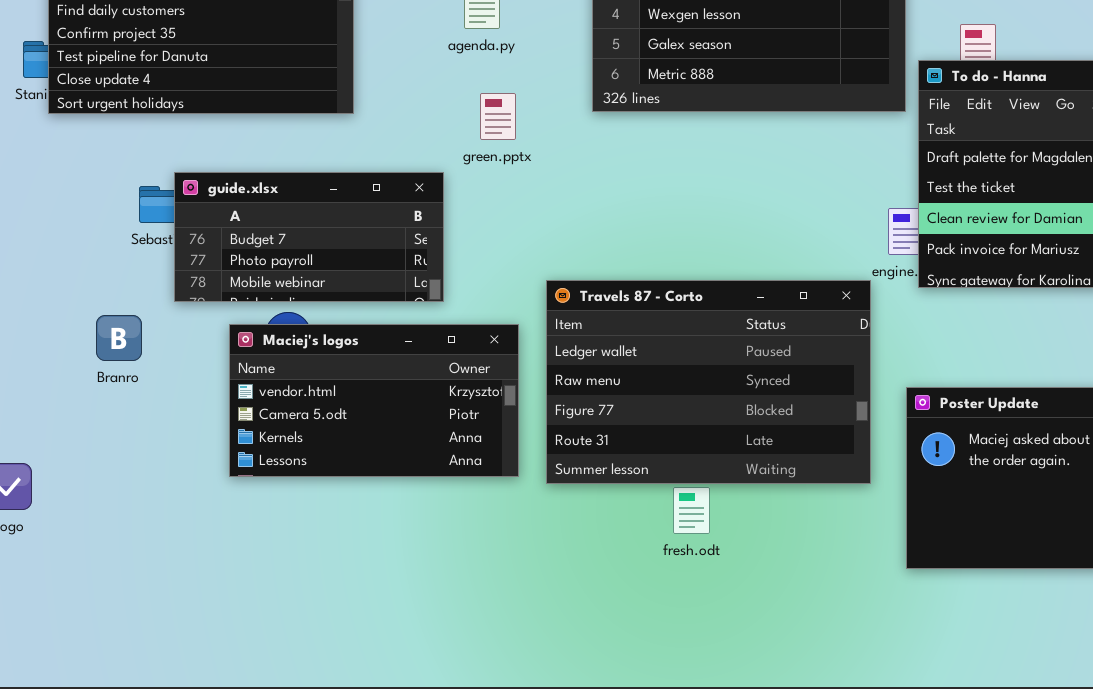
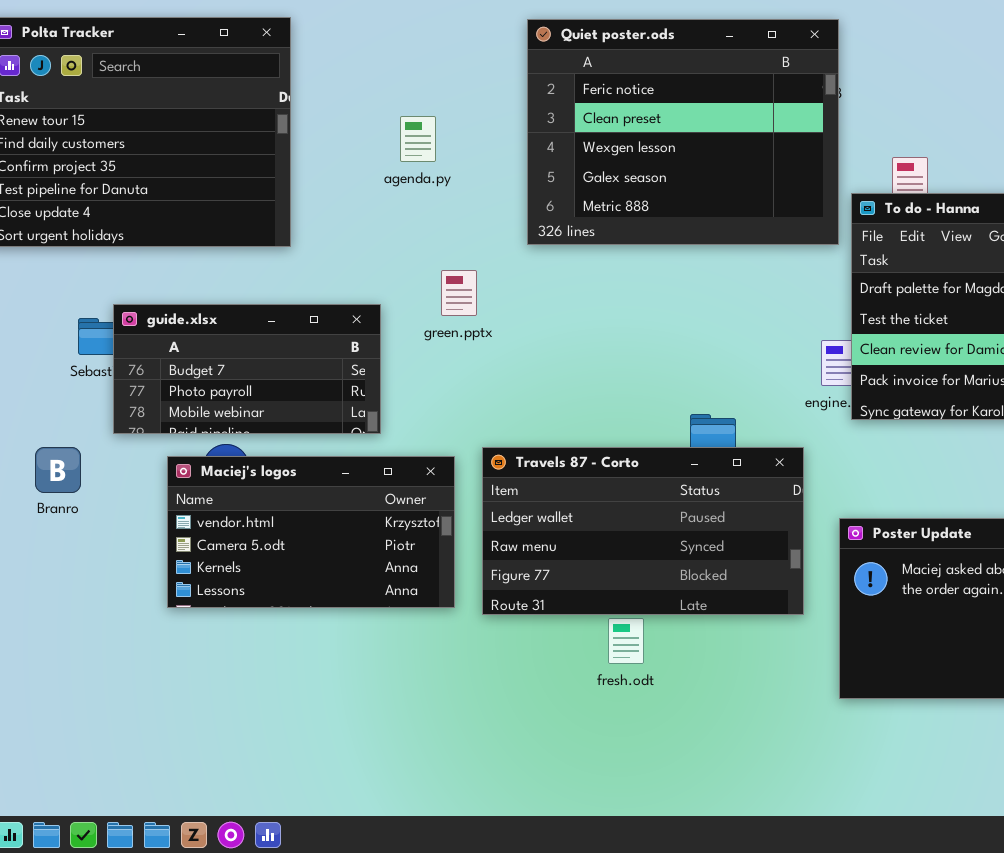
green.pptx: [480,93,516,140] -> [441,270,477,316], moved
Travels 87 - Corto: [546,280,871,484] -> [482,447,804,615], resized

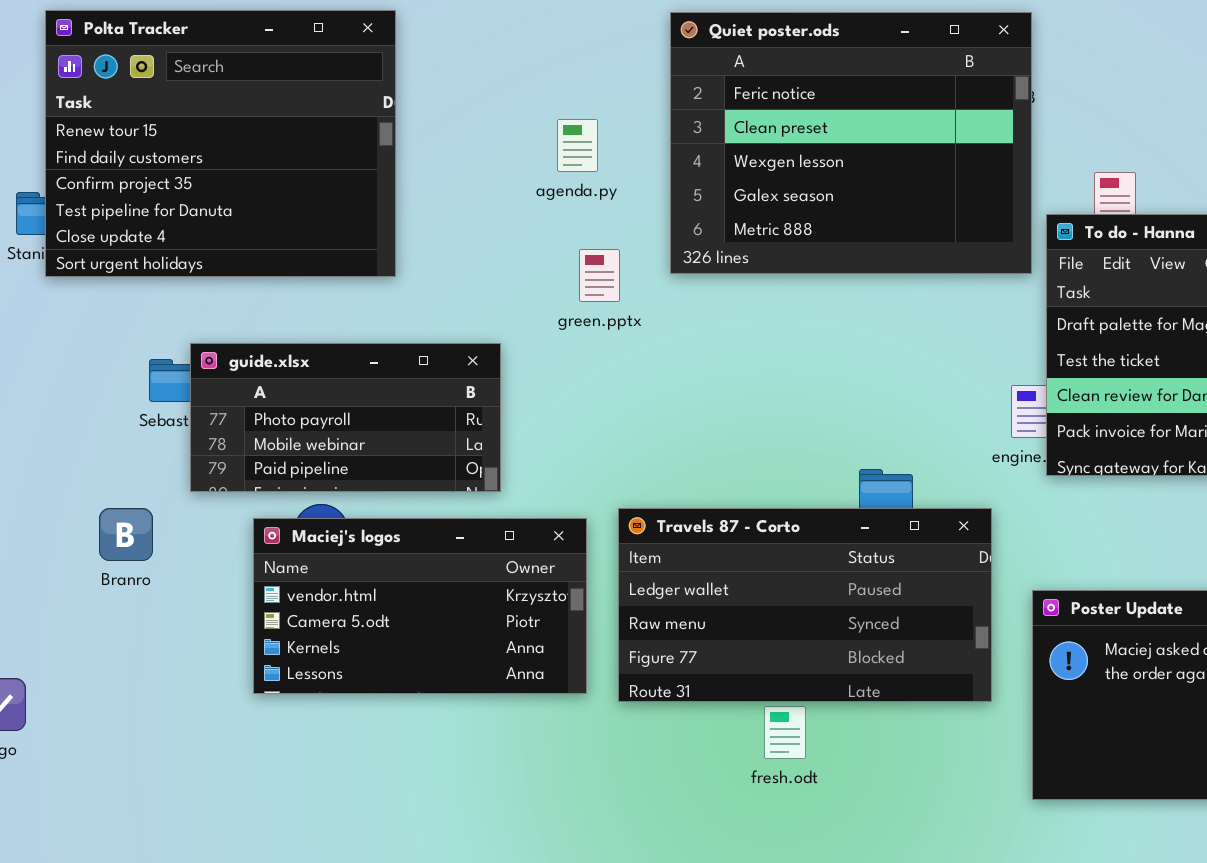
agenda.py: [400,116,436,162] -> [557,119,598,172], moved
green.pptx: [441,270,477,316] -> [579,249,620,302], moved
guide.xlsx: [113,304,381,434] -> [190,343,501,492], scrolled down 1 row

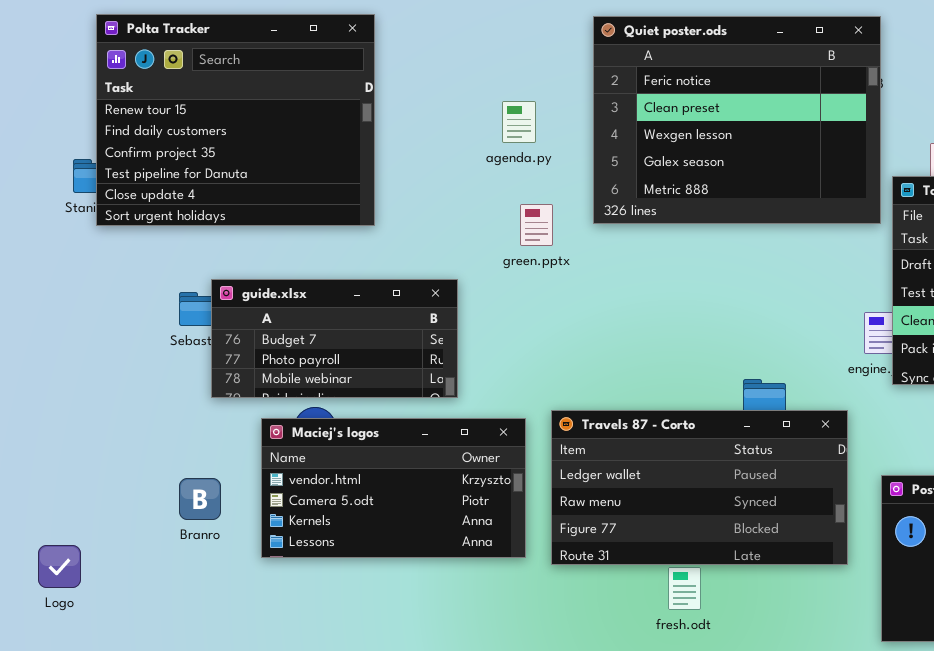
guide.xlsx: [190,343,501,492] -> [211,279,458,398], scrolled up 1 row
Branro: [99,508,153,561] -> [179,478,221,520], moved

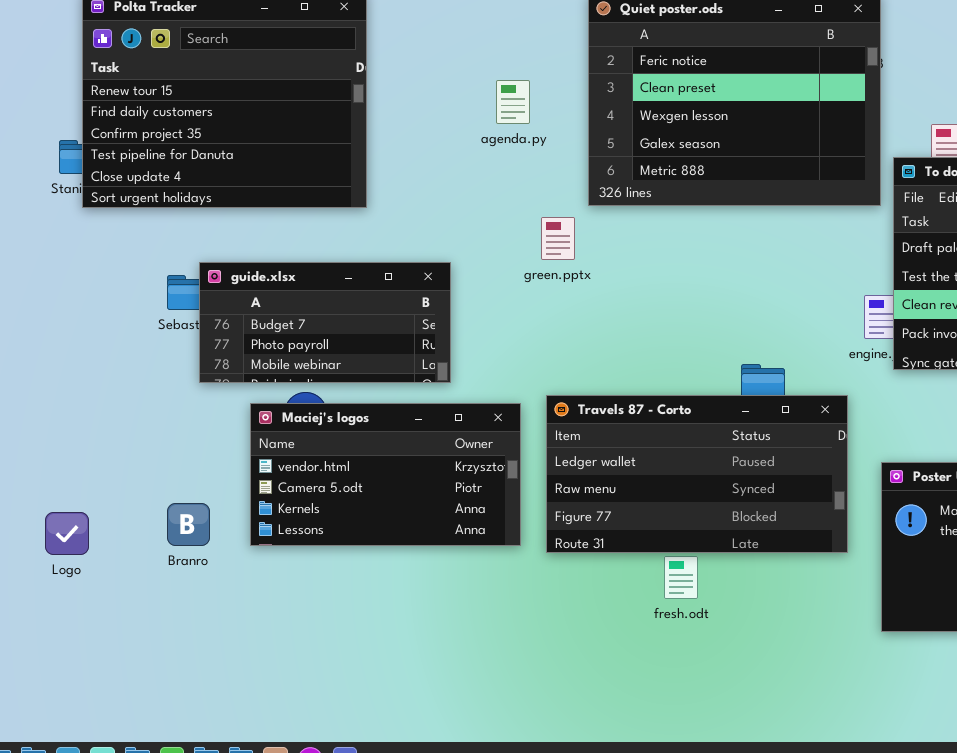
green.pptx: [520,204,553,246] -> [541,217,575,260], moved
Branro: [179,478,221,520] -> [167,503,210,546], moved
Logo: [38,545,81,588] -> [45,512,89,555], moved

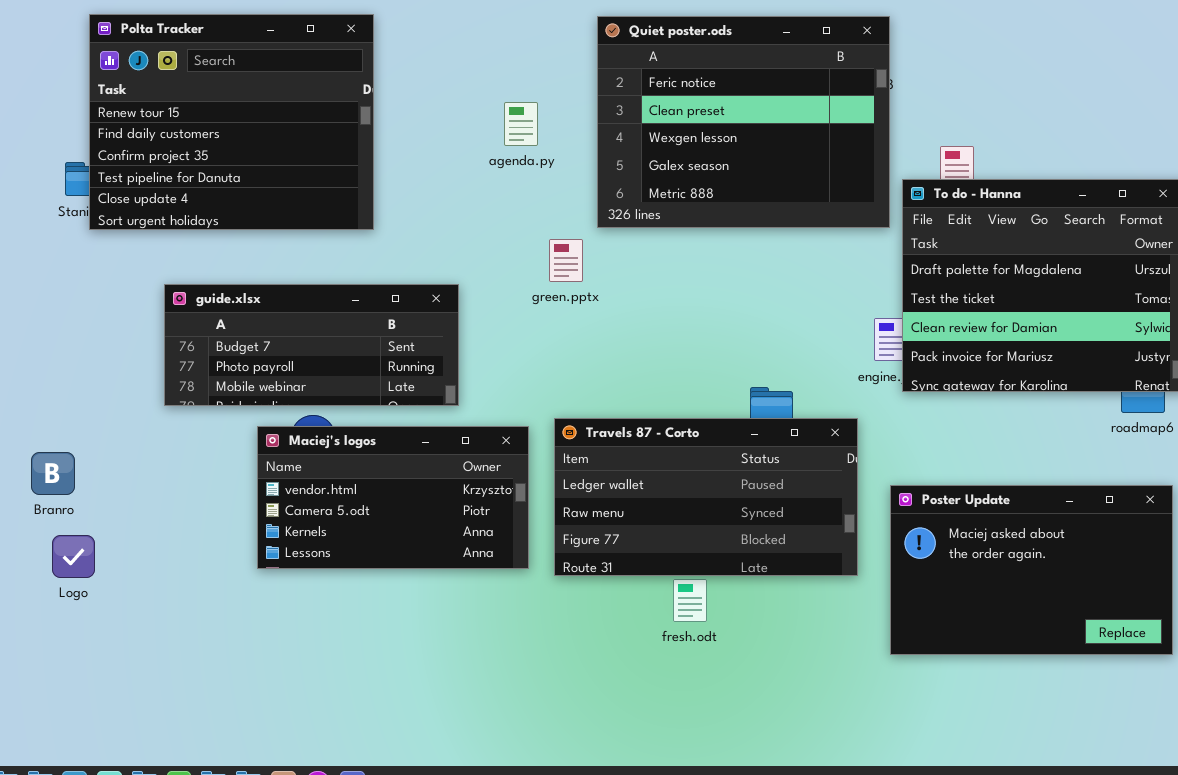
guide.xlsx: [199,262,451,383] -> [164,284,459,406], resized
Branro: [167,503,210,546] -> [31,452,75,495], moved

